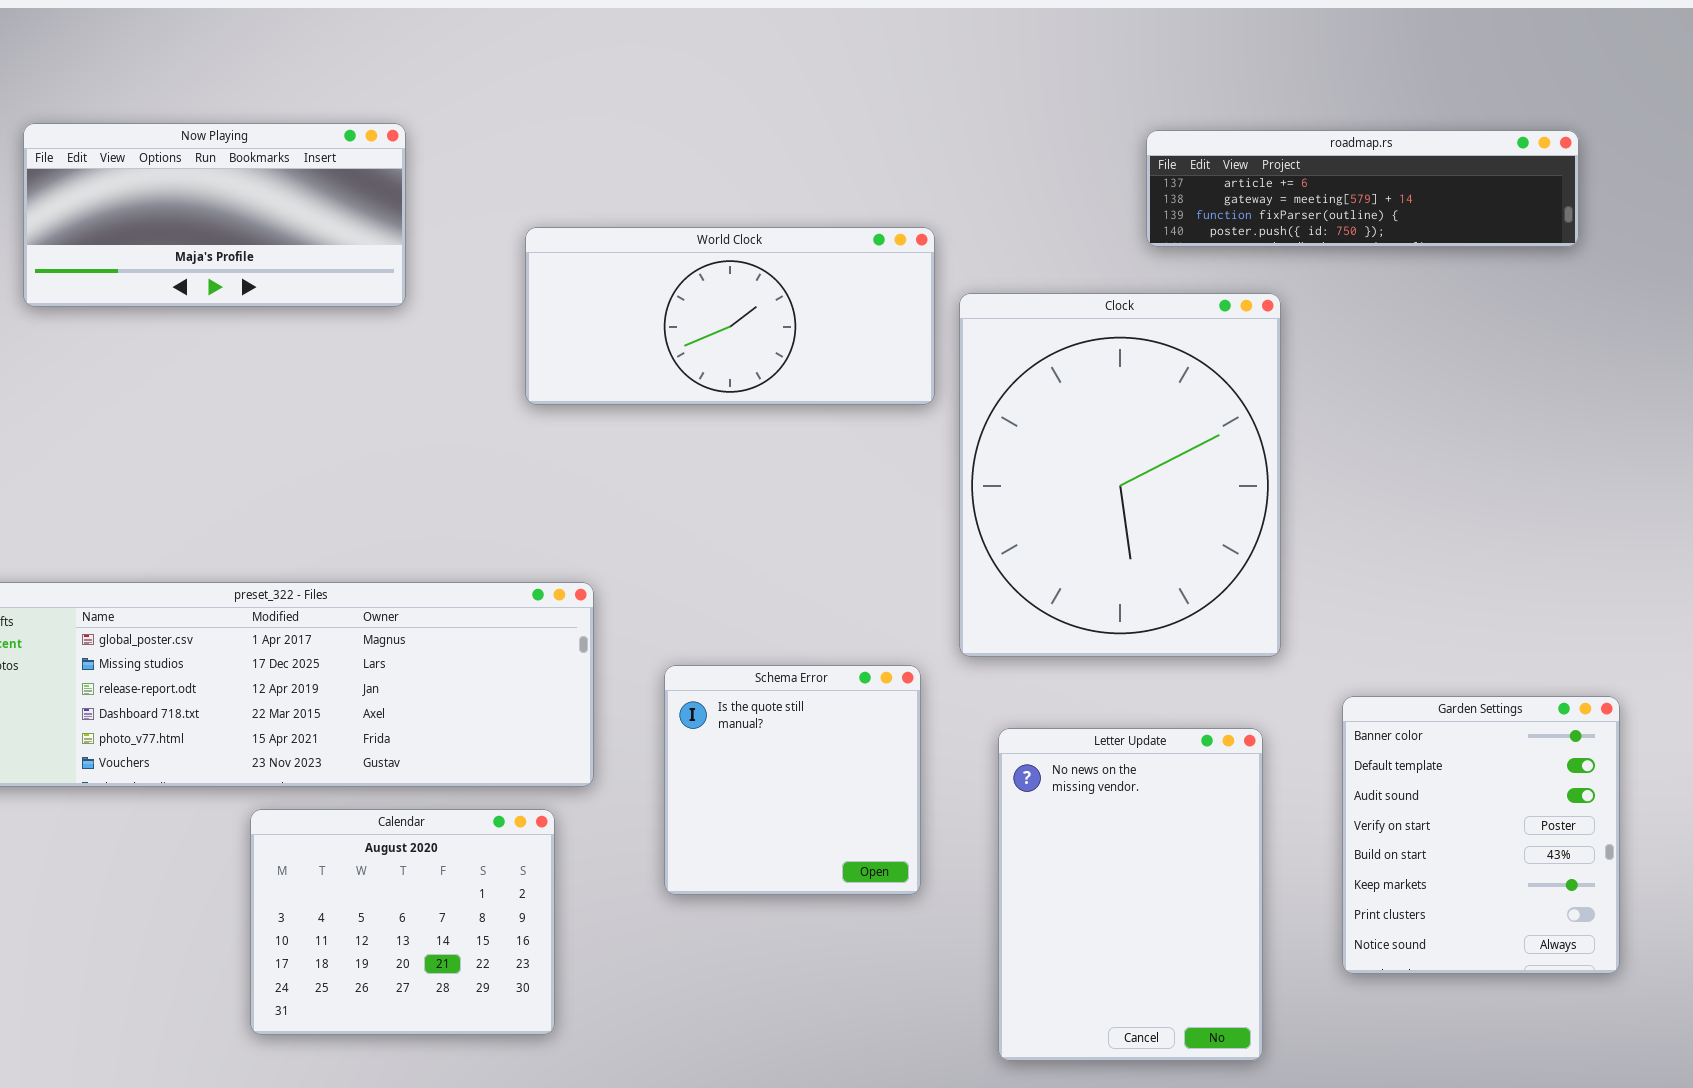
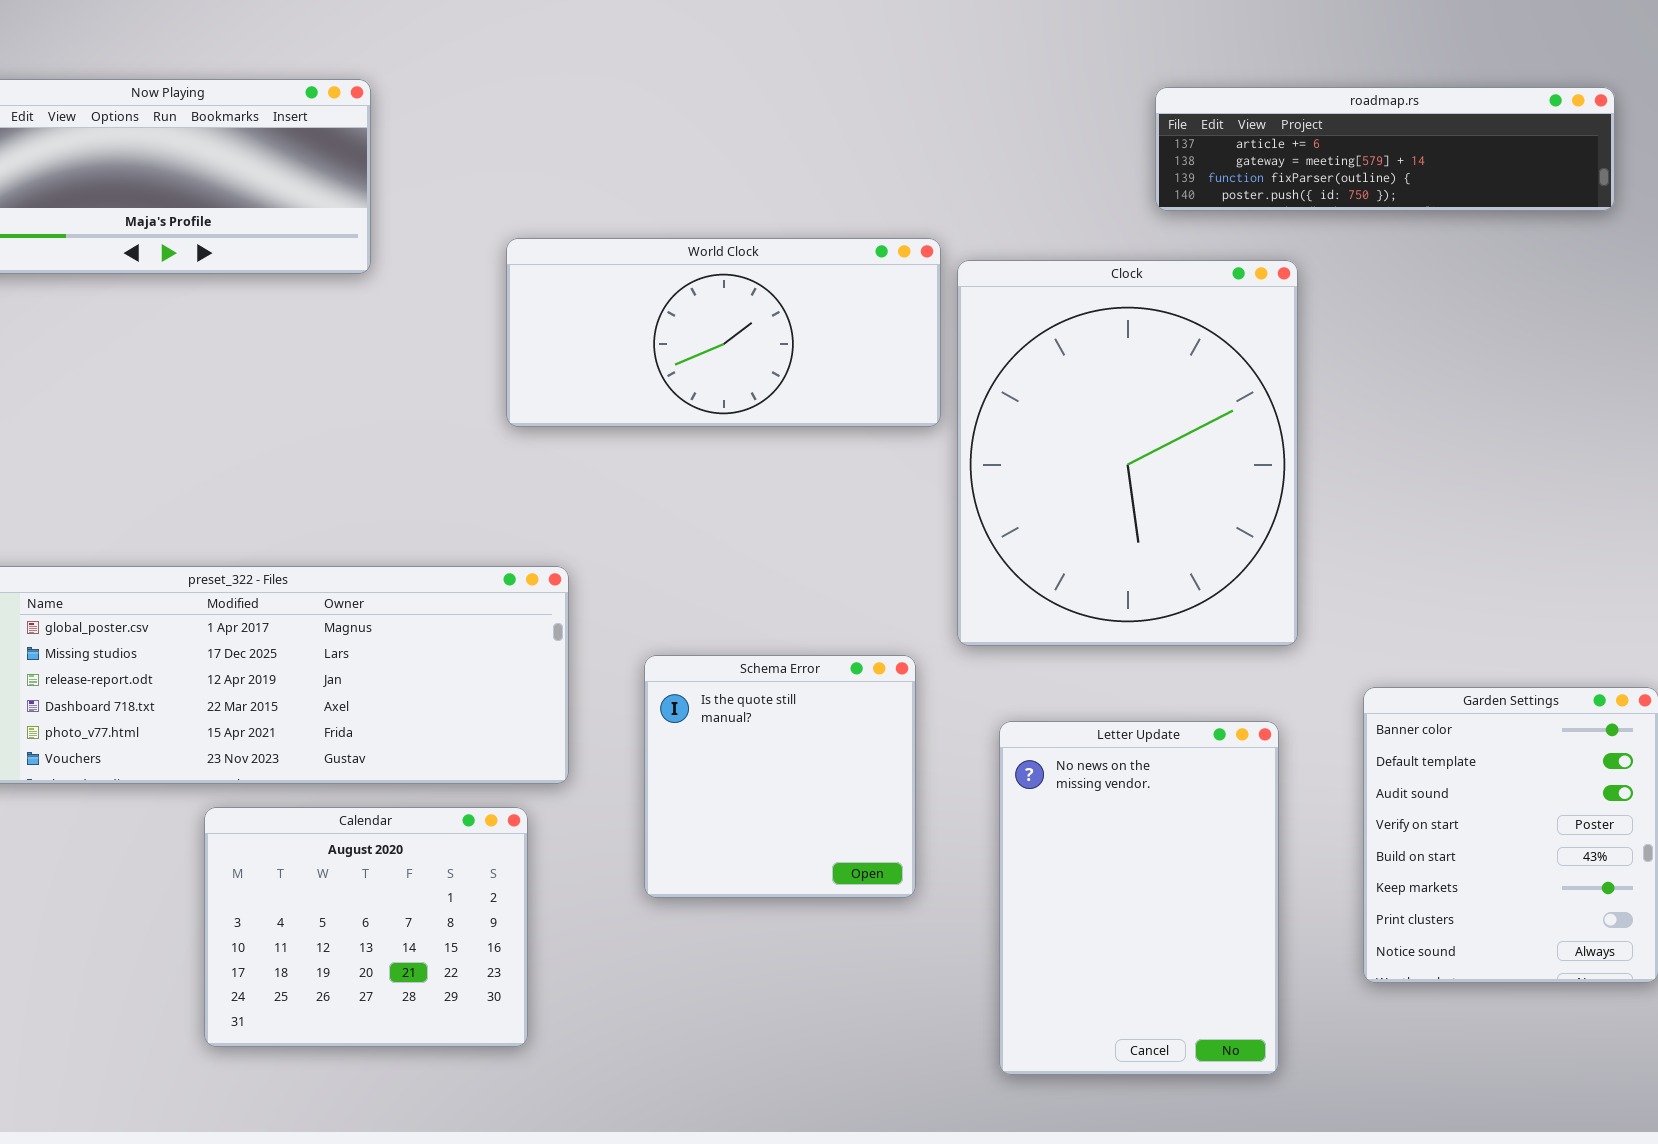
World Clock: [525,227,935,405] -> [506,238,941,427], moved

